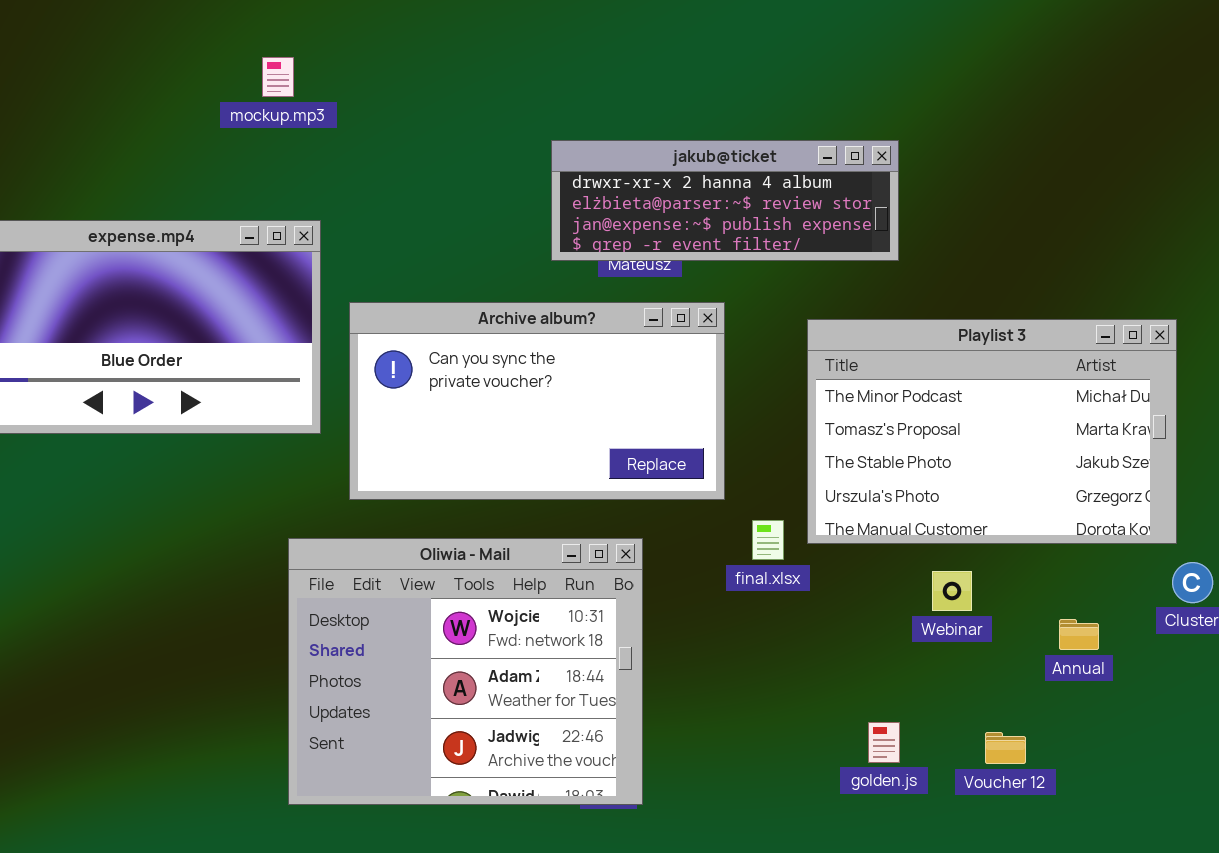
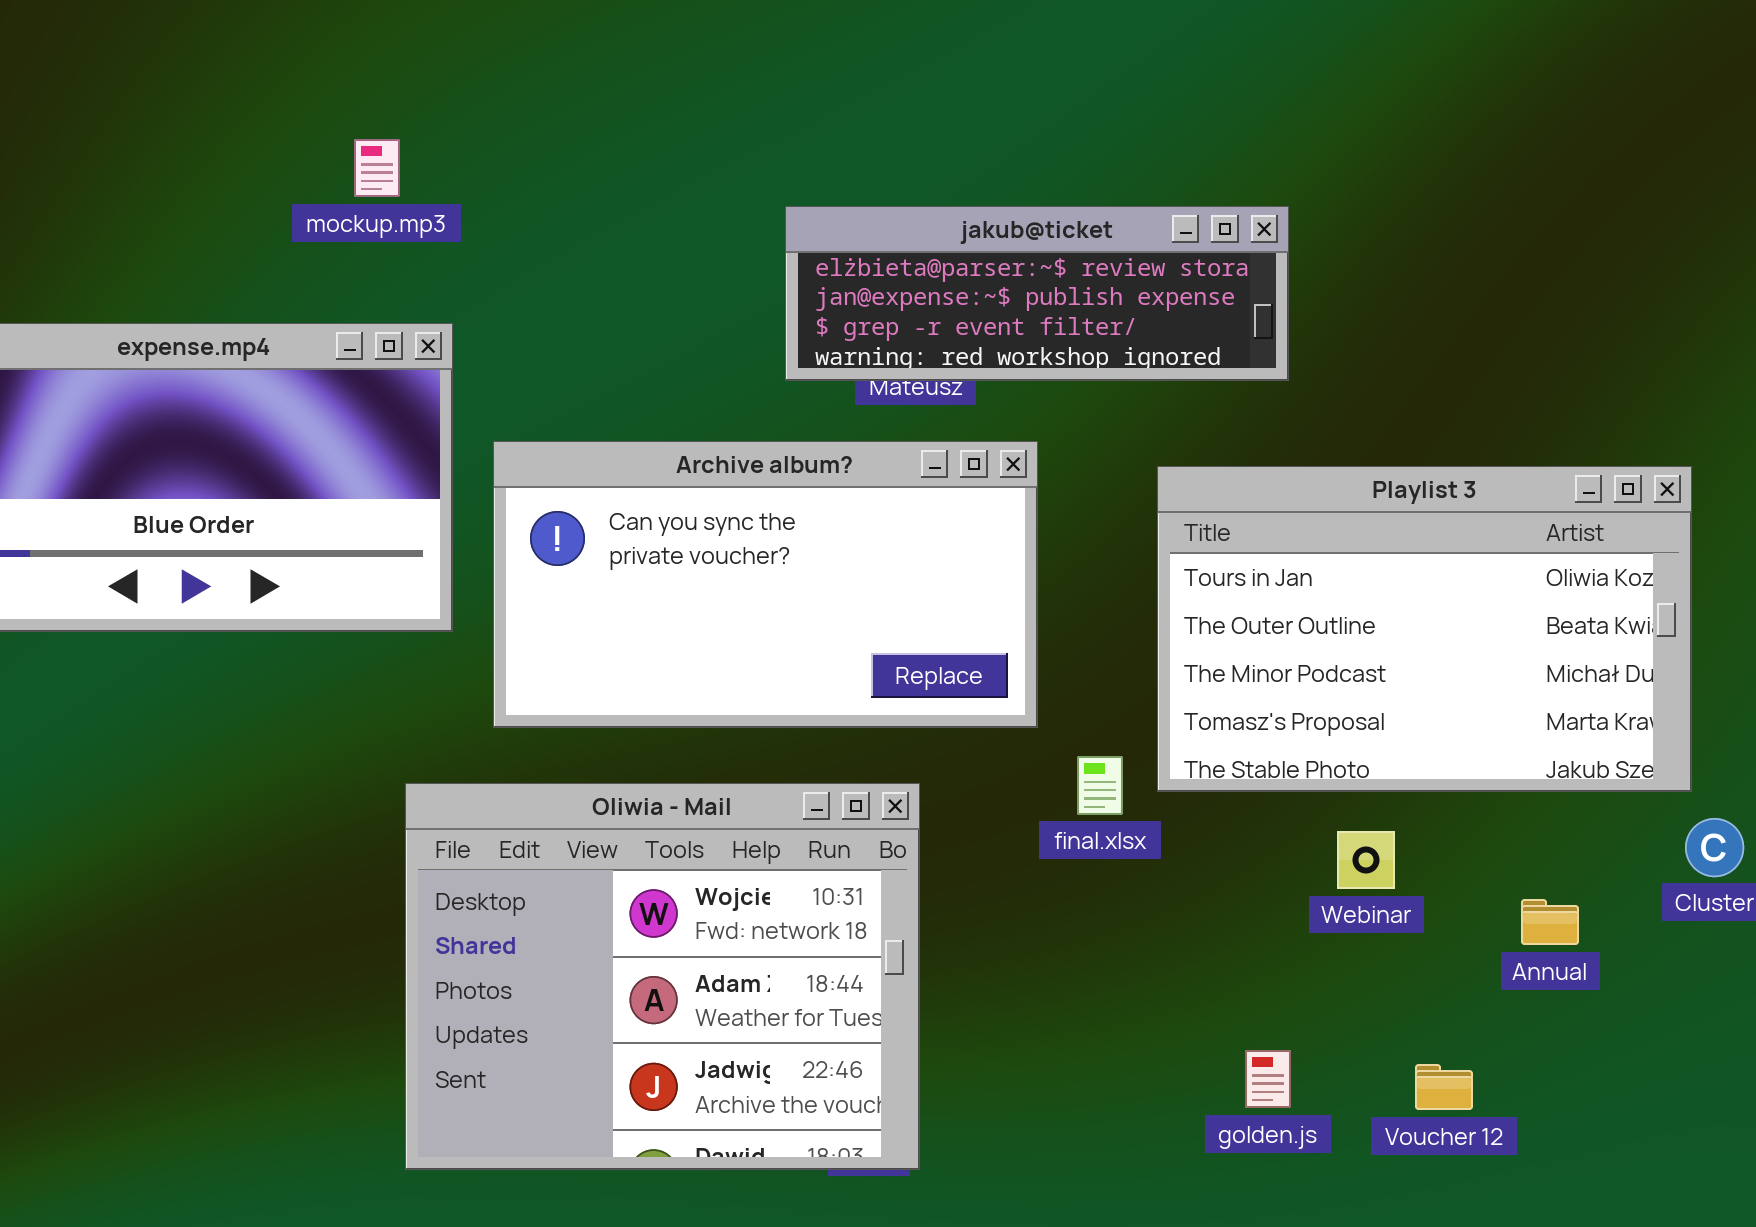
mockup.mp3: [262,57,294,97] -> [354,139,400,197], moved
jakub@ticket: [551,140,899,261] -> [785,206,1289,381], scrolled down 1 row
Playlist 3: [807,319,1177,544] -> [1157,466,1692,792], scrolled up 2 rows

